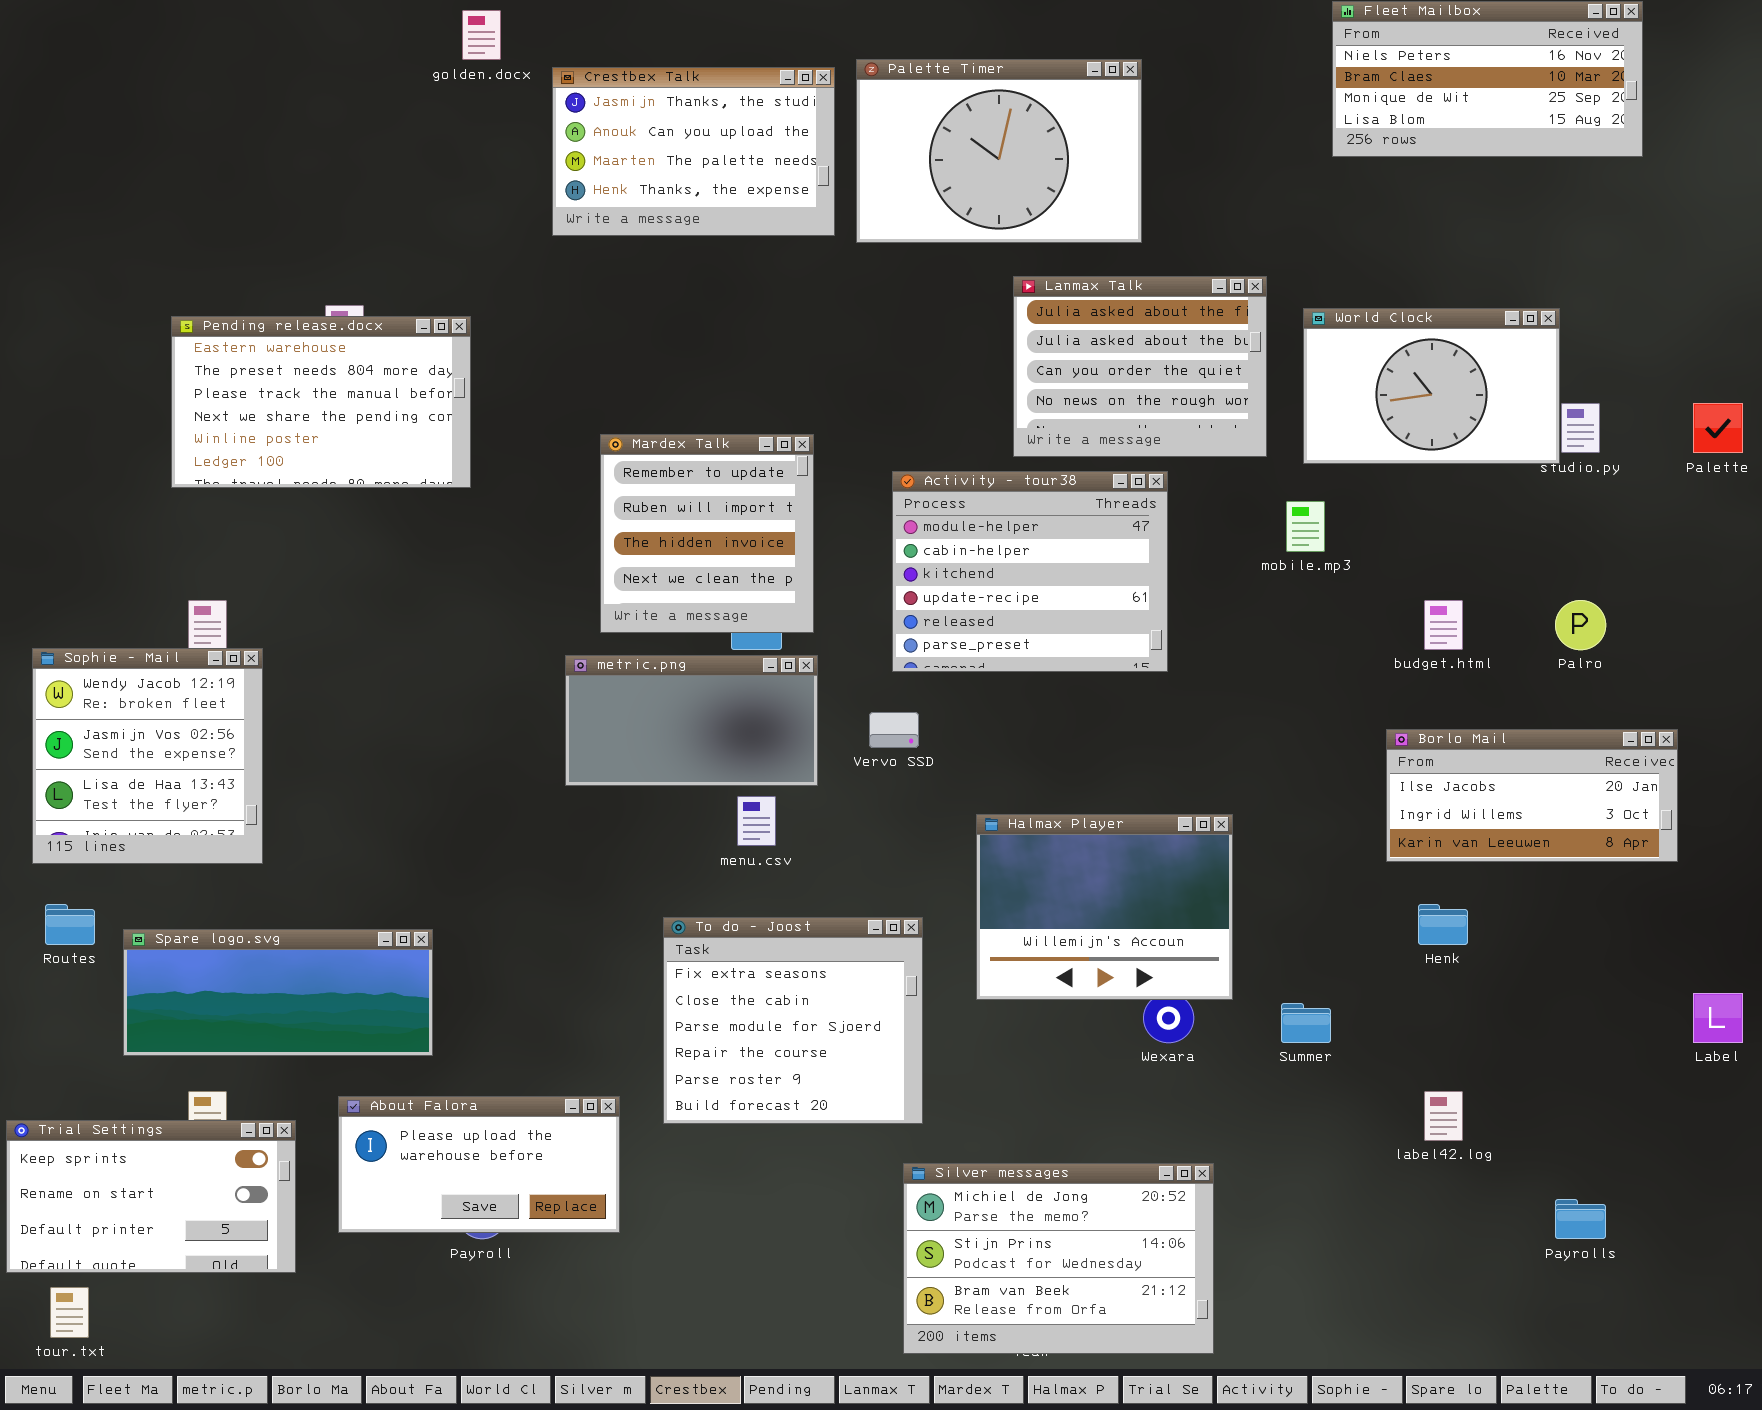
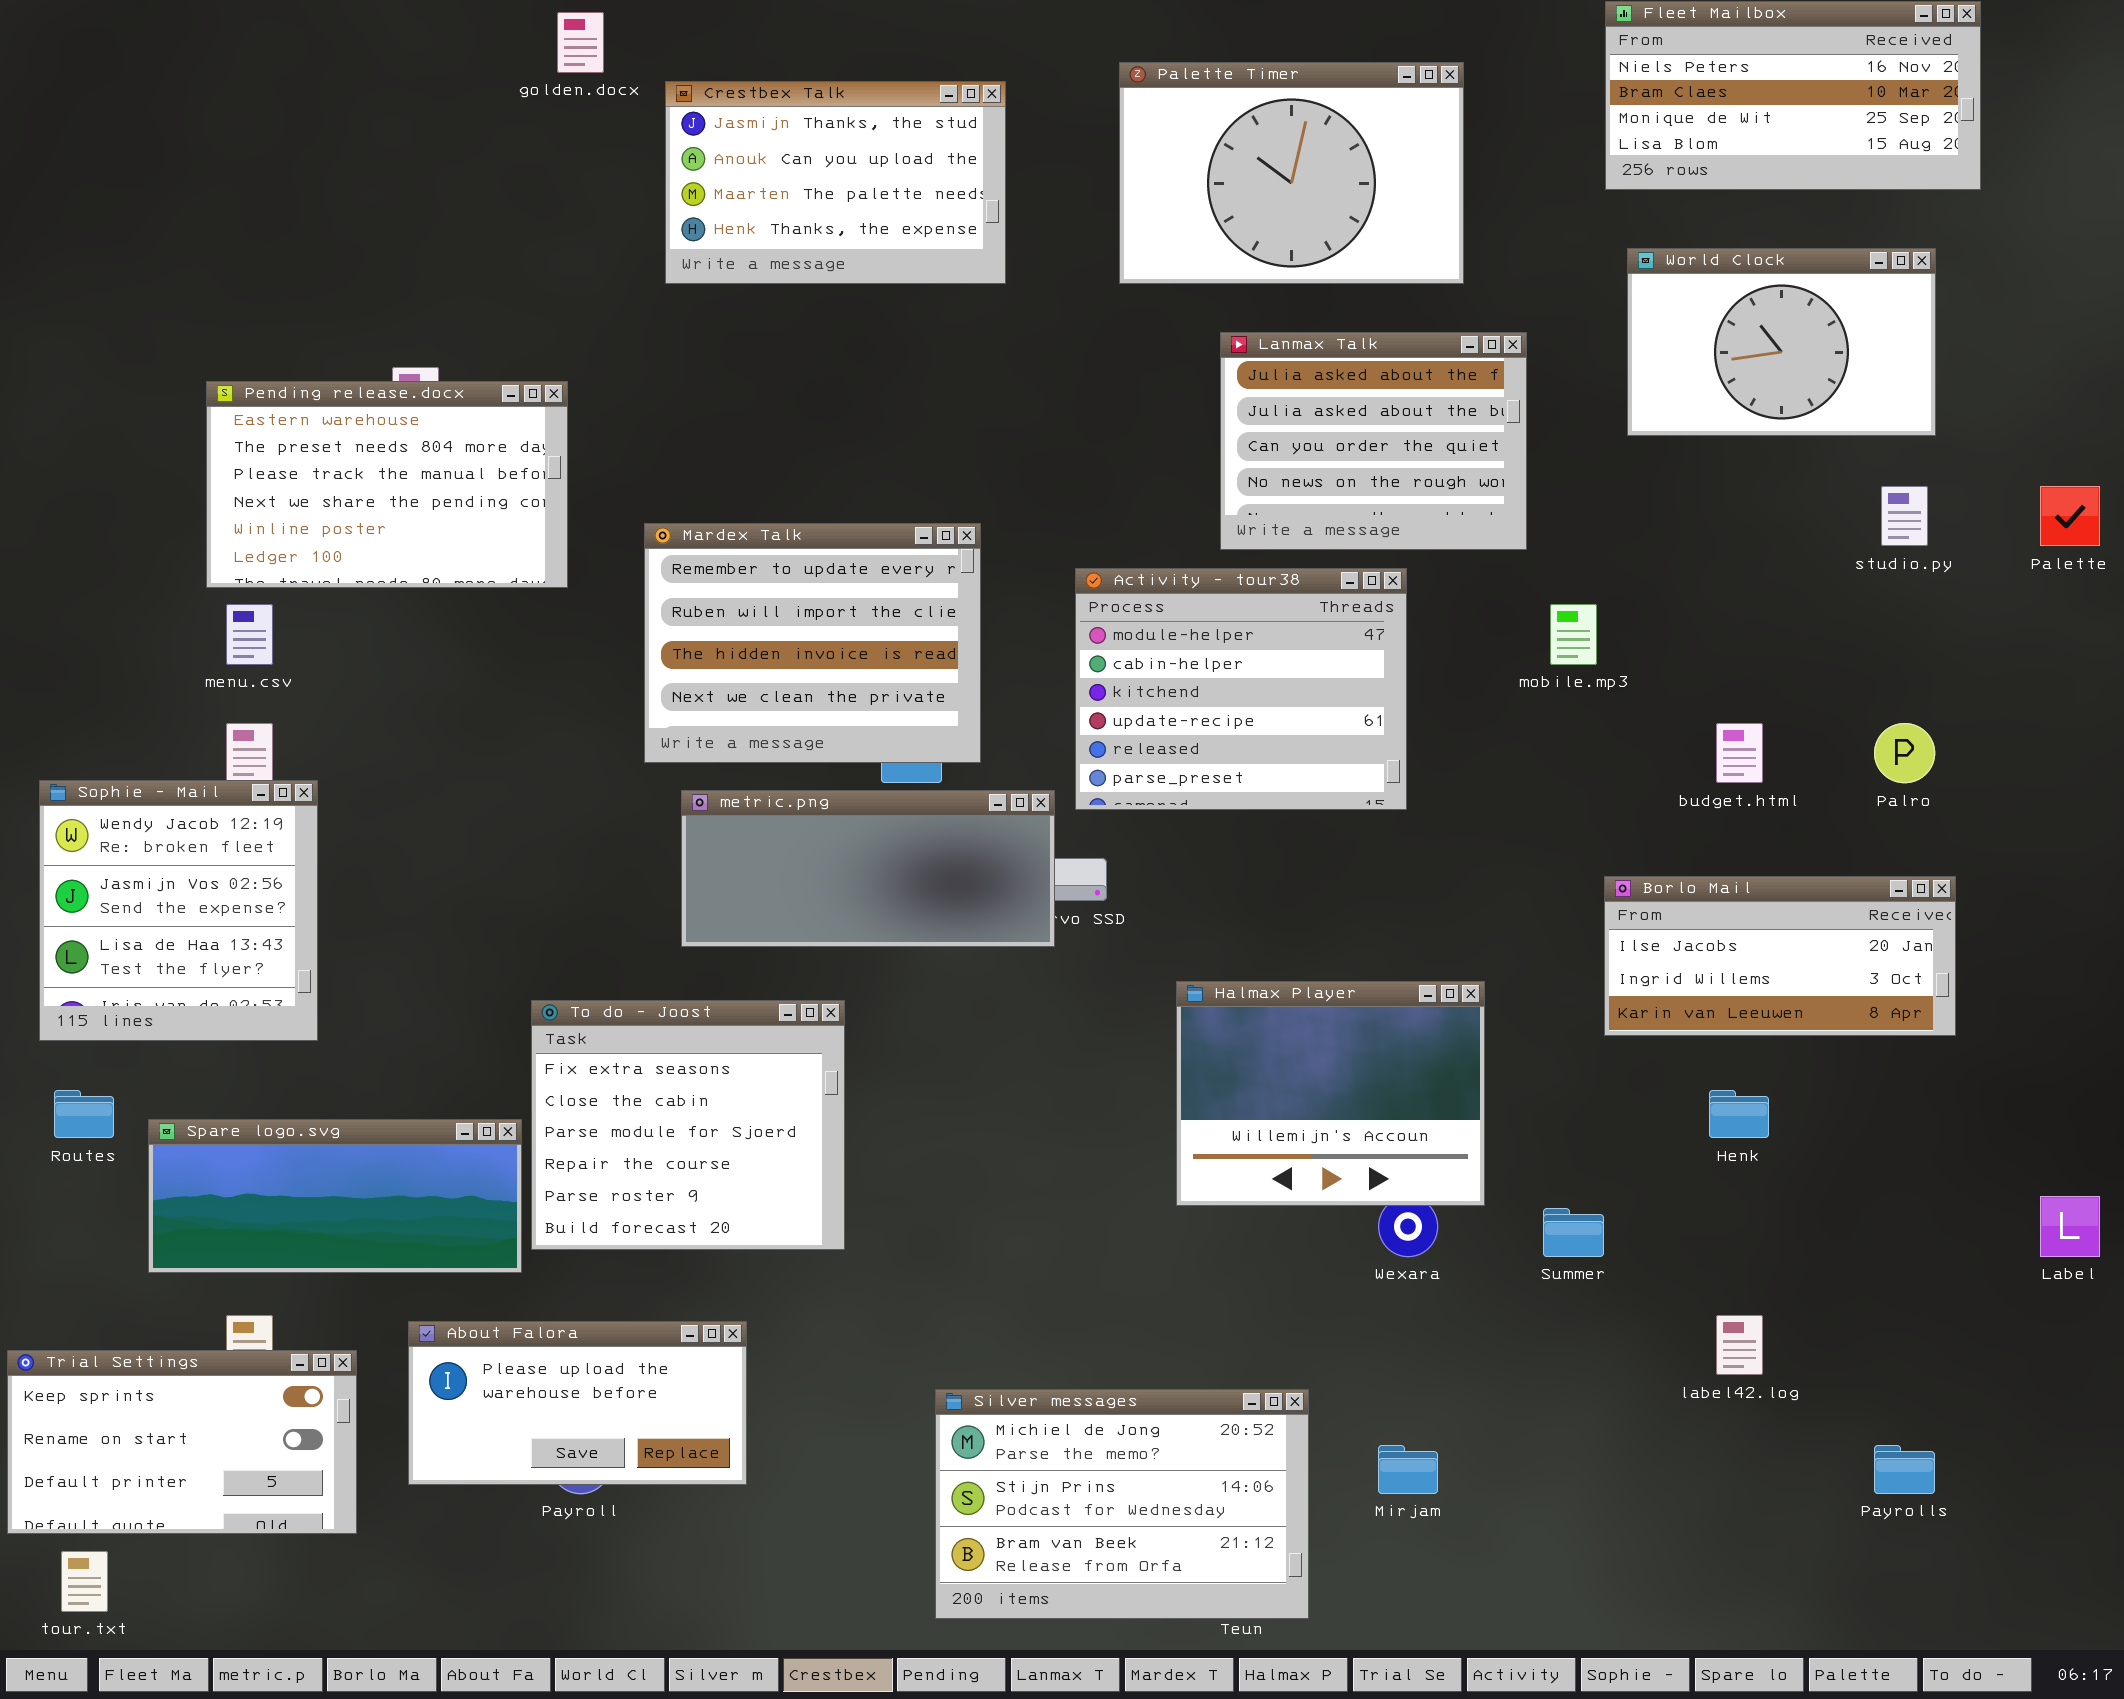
Palette Timer: [856,59,1142,243] -> [1119,62,1464,284], moved
World Clock: [1303,308,1560,464] -> [1627,248,1936,436], moved
Mardex Talk: [600,434,814,633] -> [644,523,981,763], resized
metric.png: [565,655,818,786] -> [681,790,1055,947], resized
Borlo Mail: [1386,729,1678,862] -> [1604,876,1956,1036], moved
menu.csv: [737,796,776,846] -> [226,604,273,665], moved
To do - Joost: [663,917,923,1124] -> [531,1000,845,1250], moved
Silver messages: [903,1163,1214,1354] -> [935,1389,1309,1619], moved

